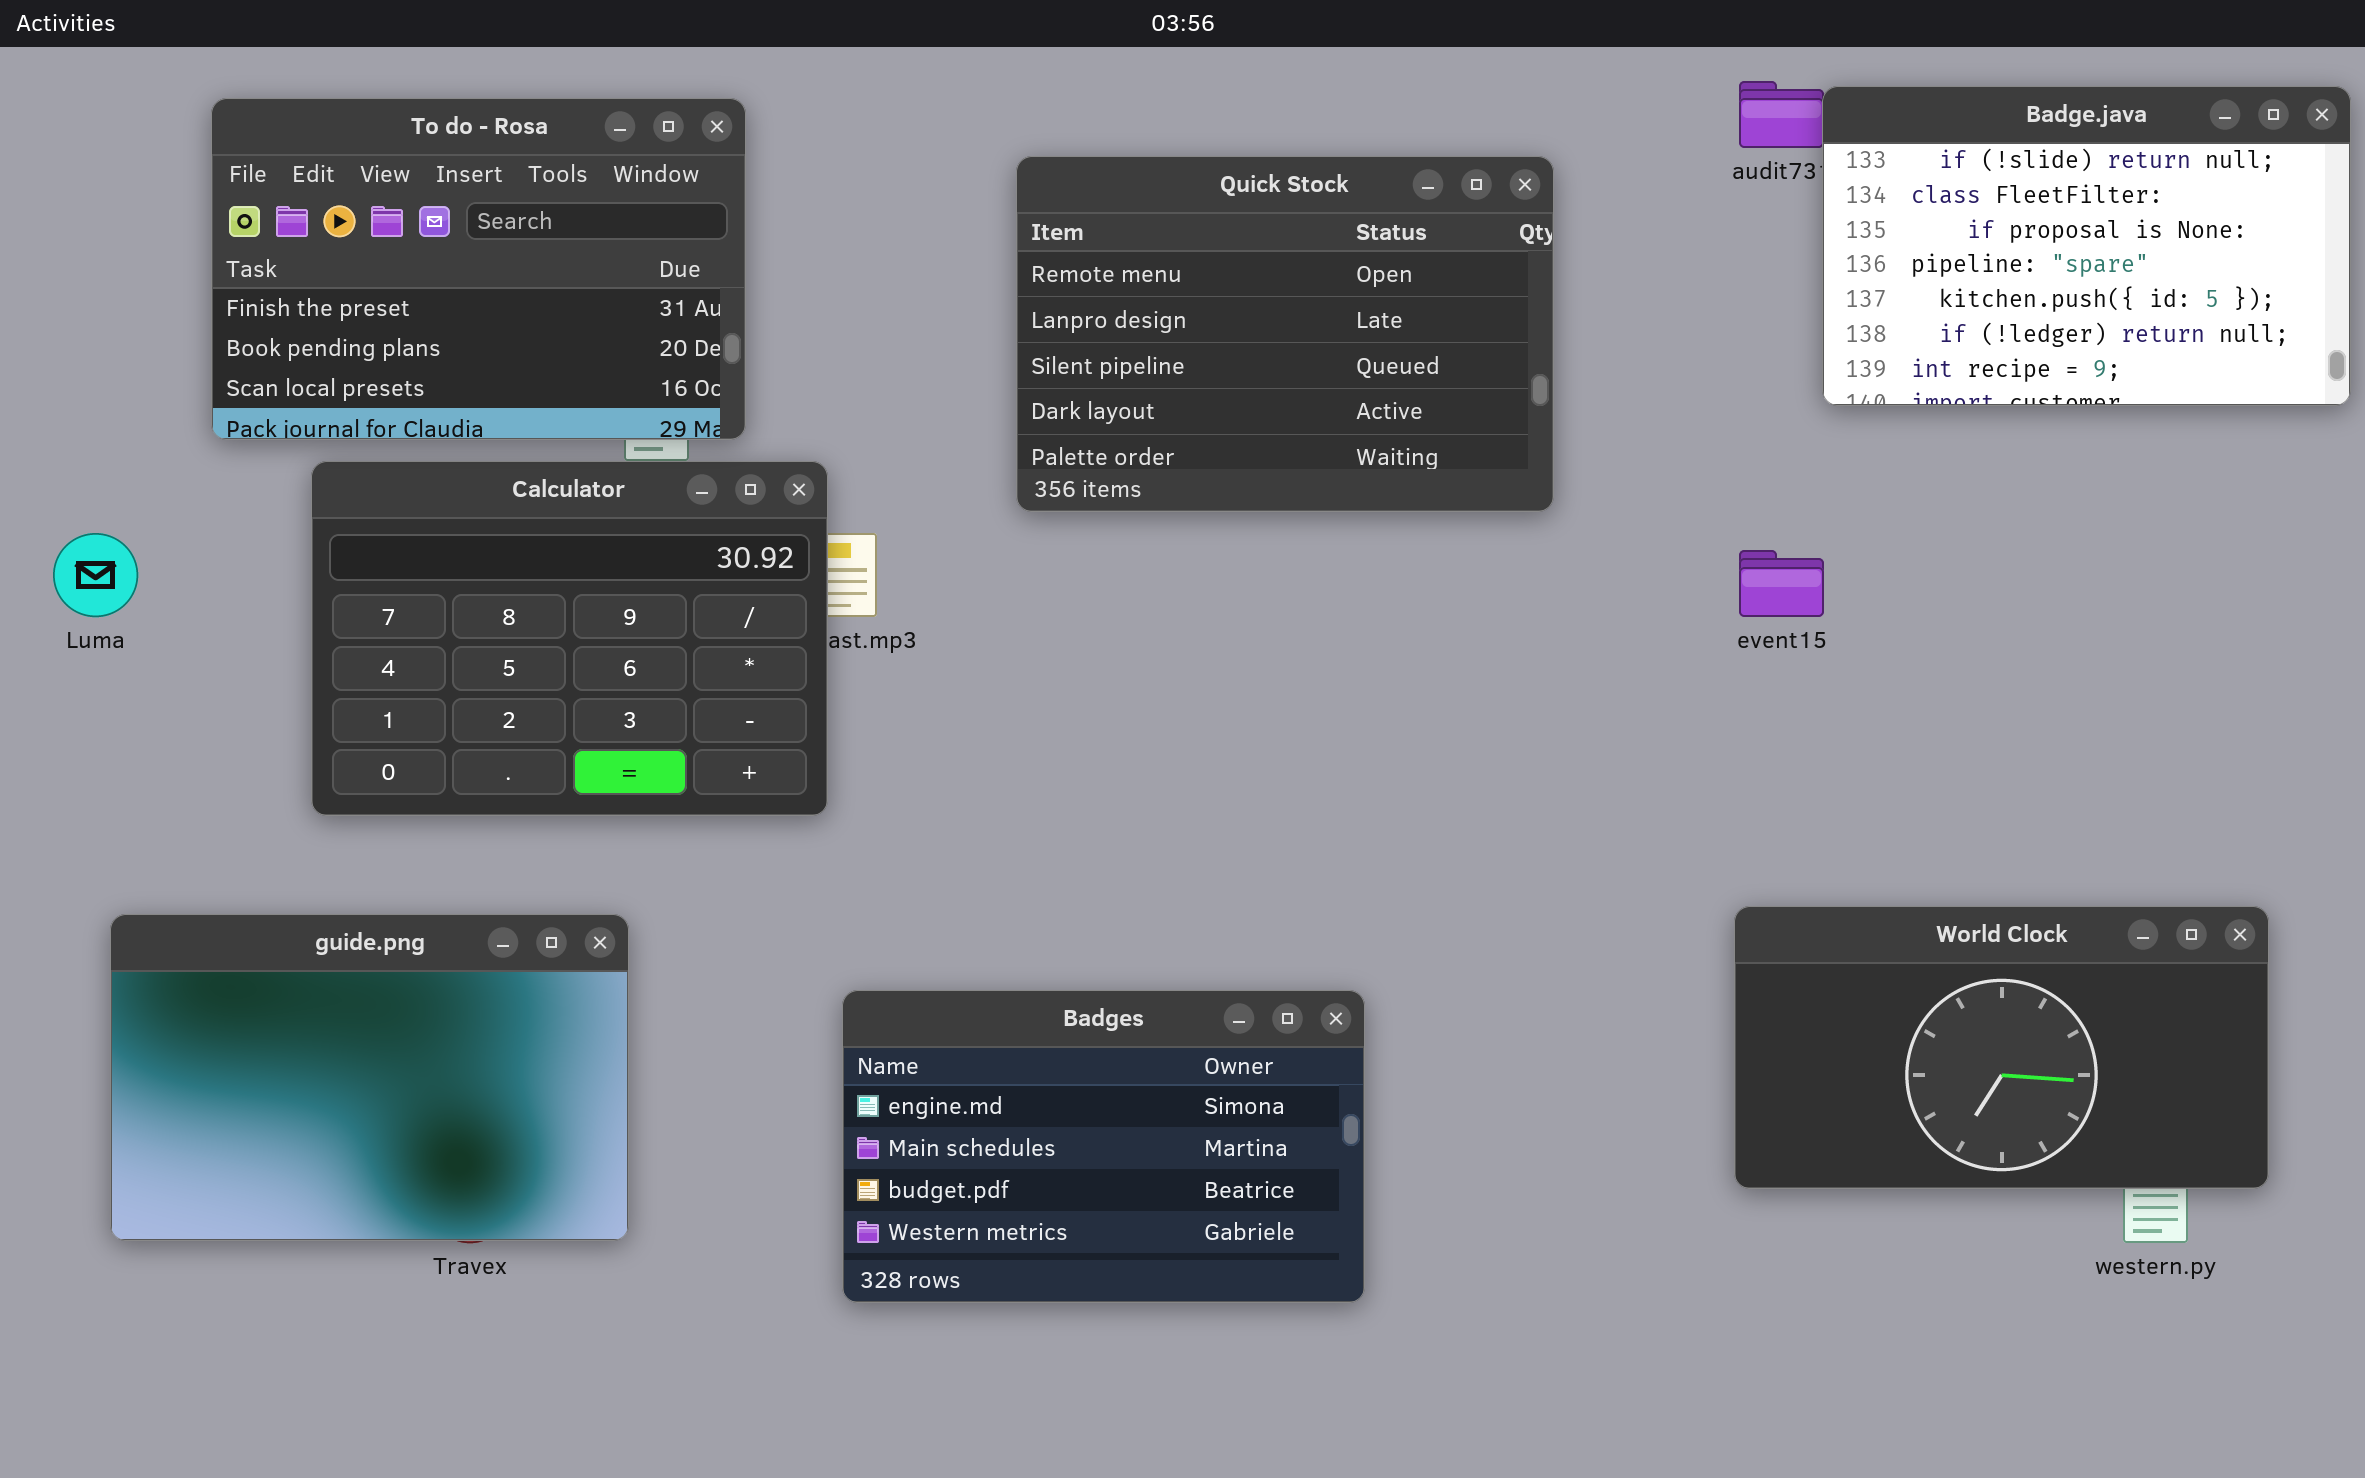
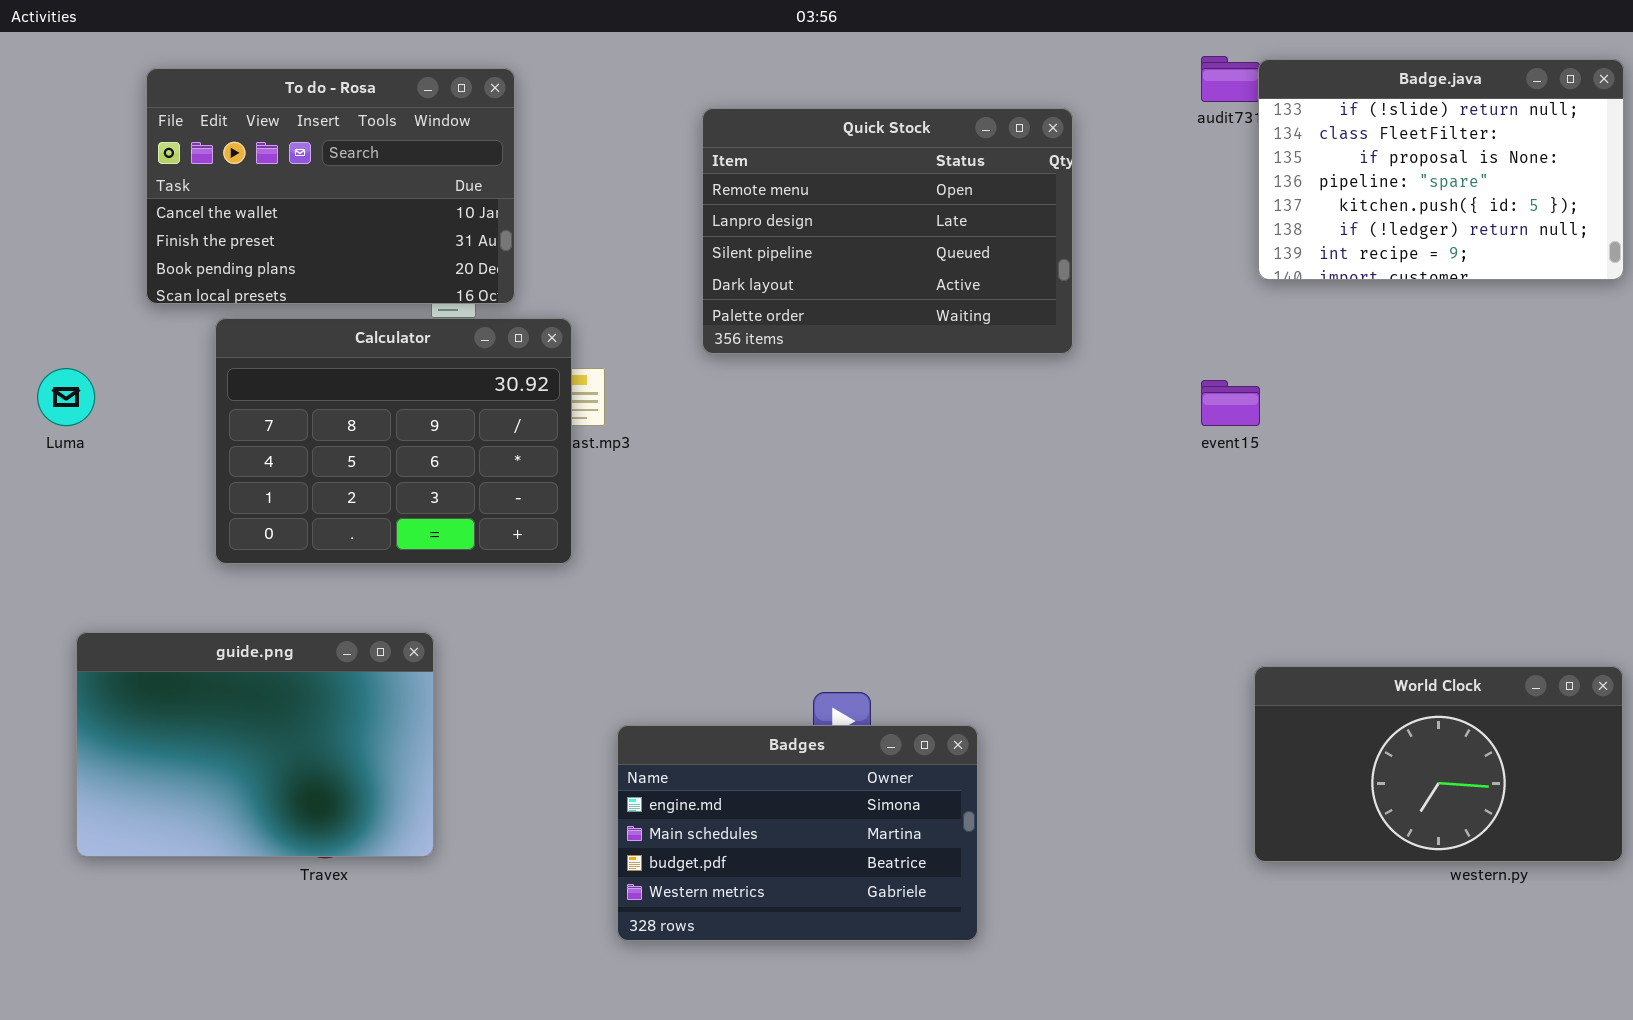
To do - Rosa: [211,98,746,440] -> [146,68,515,304], scrolled up 1 row
World Clock: [1734,906,2269,1189] -> [1254,666,1623,862], moved
Badges: [842,990,1365,1303] -> [617,725,978,941], moved

